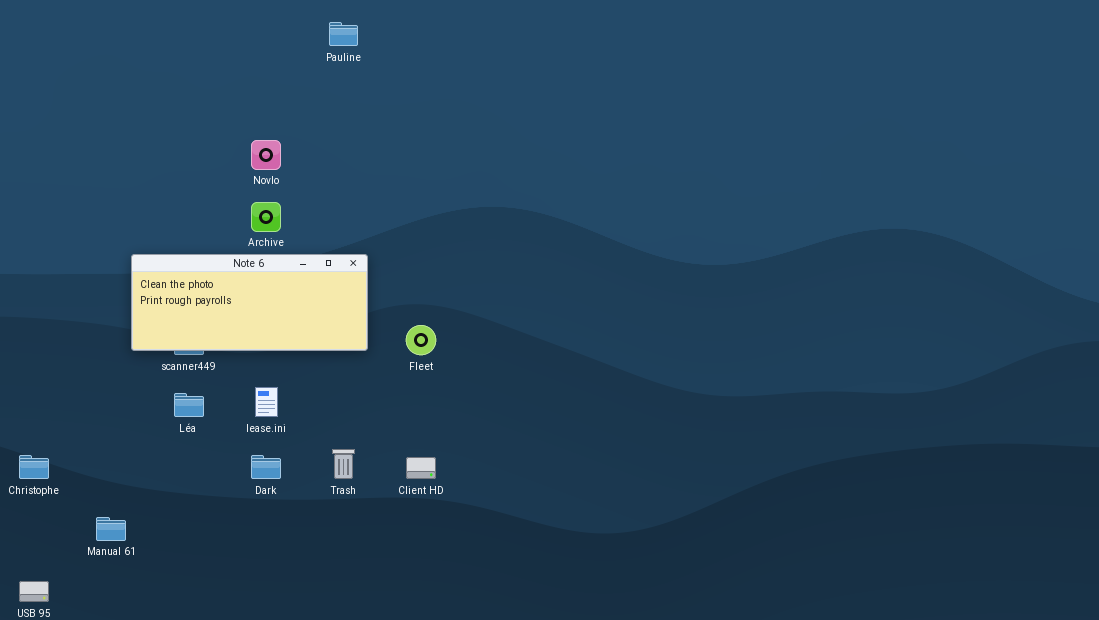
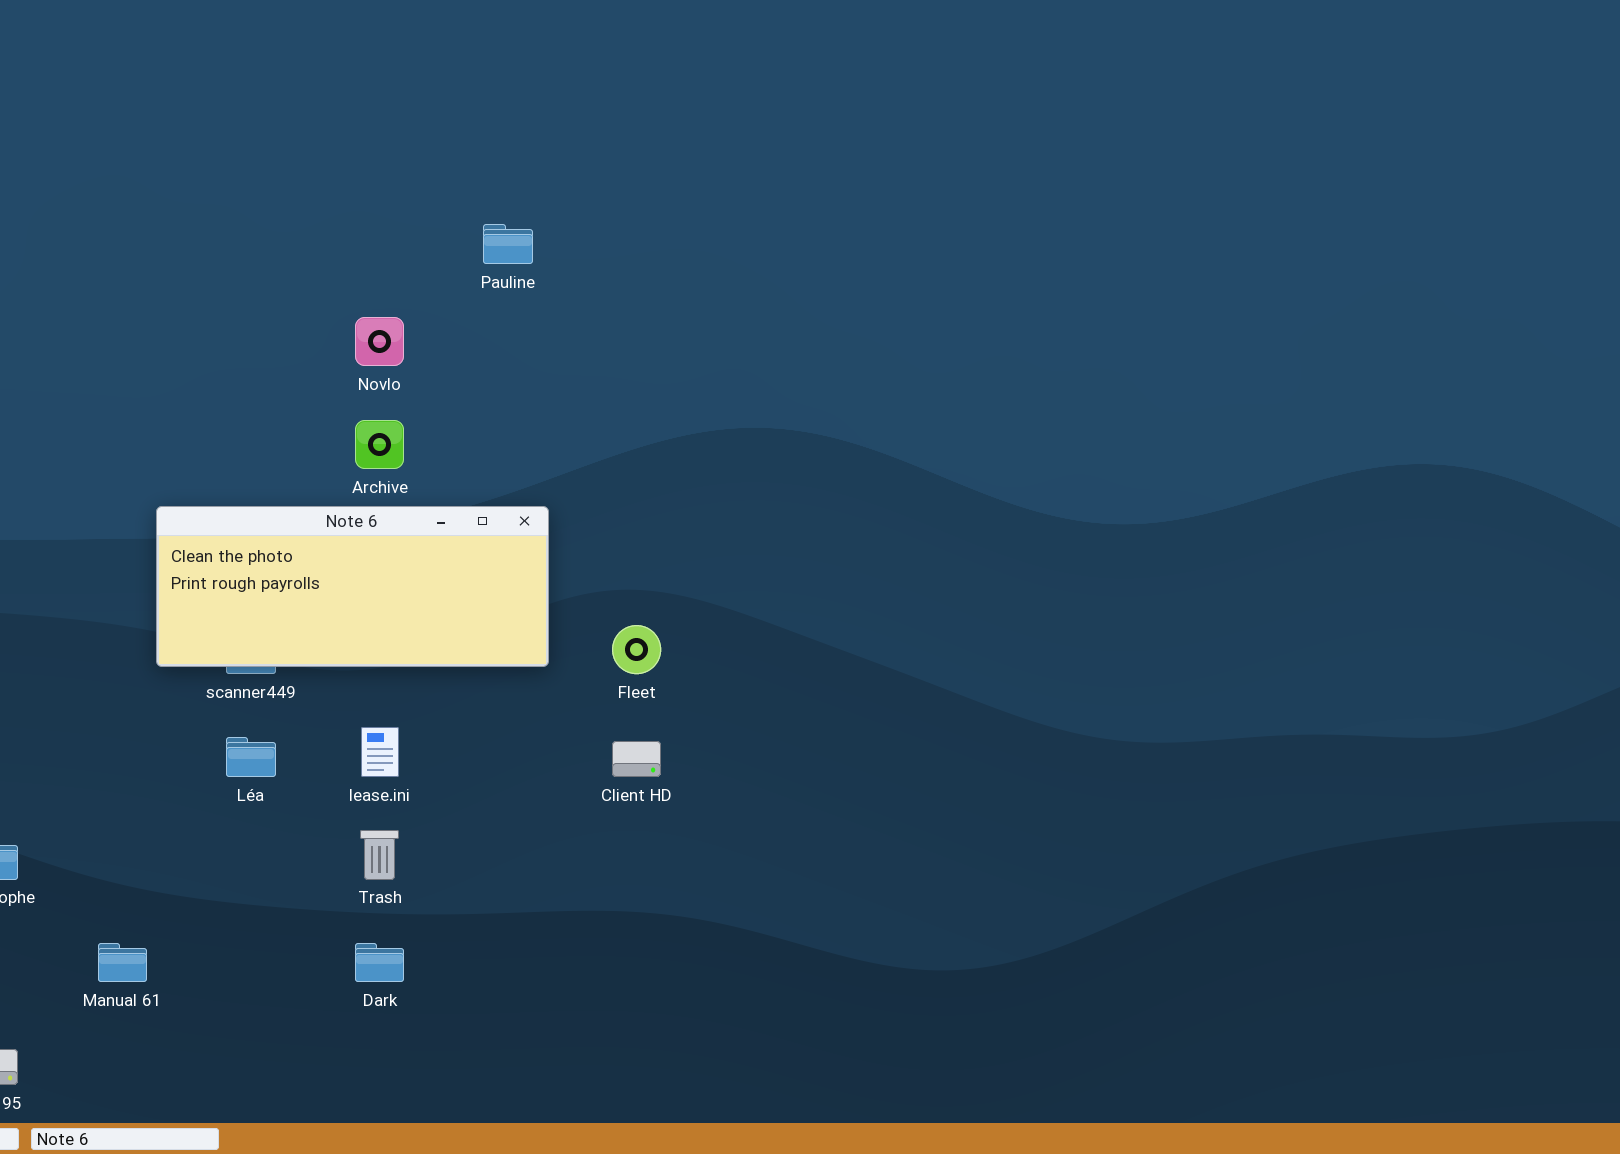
Pauline: [329,22,358,46] -> [483,224,533,264], moved
Trash: [332,449,355,479] -> [360,830,399,880], moved
Dark: [251,455,281,479] -> [355,943,404,982], moved
Client HD: [406,457,436,479] -> [612,741,661,777], moved

